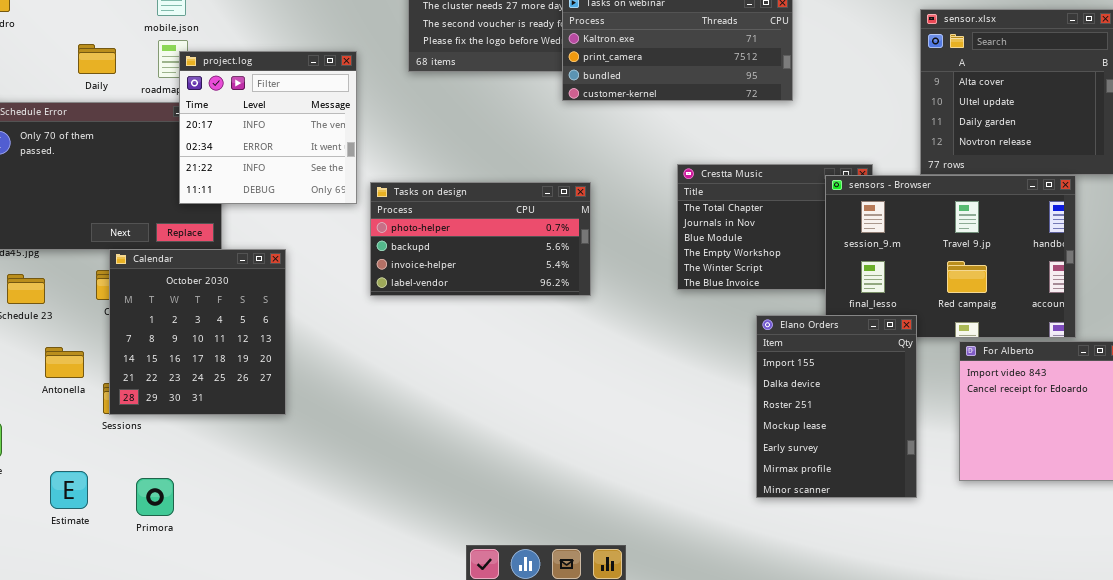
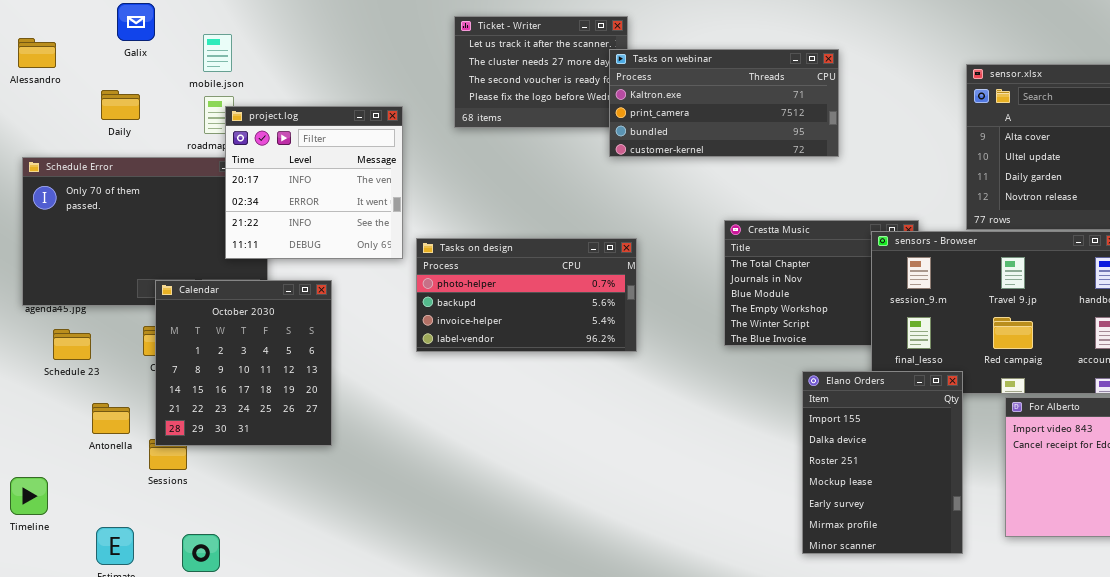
Daily: [78,44,116,74] -> [101,90,140,120], moved
Calendar: [109,249,286,415] -> [155,280,332,446], moved

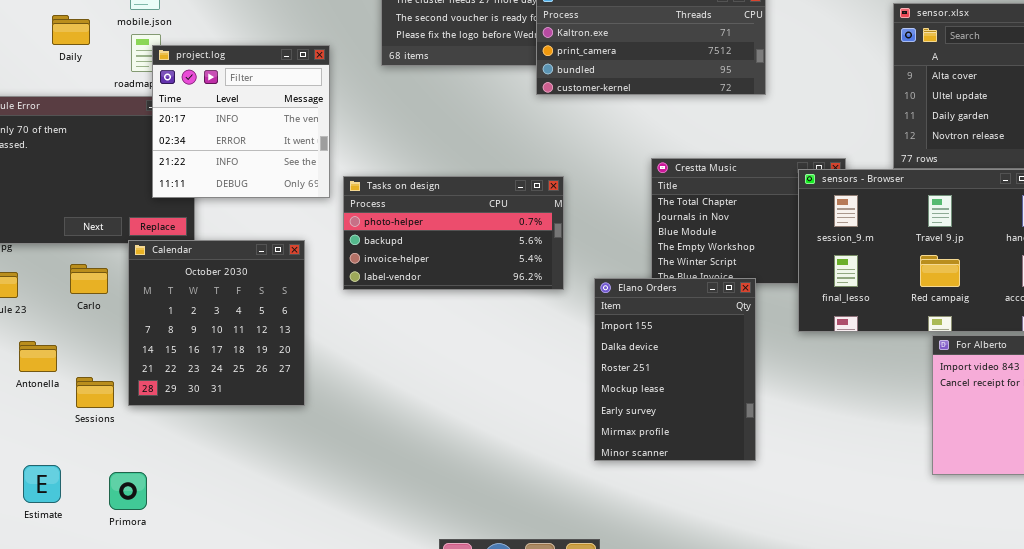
Daily: [101,90,140,120] -> [52,15,90,45], moved
Calendar: [155,280,332,446] -> [128,240,305,406], moved
Elano Orders: [802,371,963,554] -> [594,278,756,461], moved

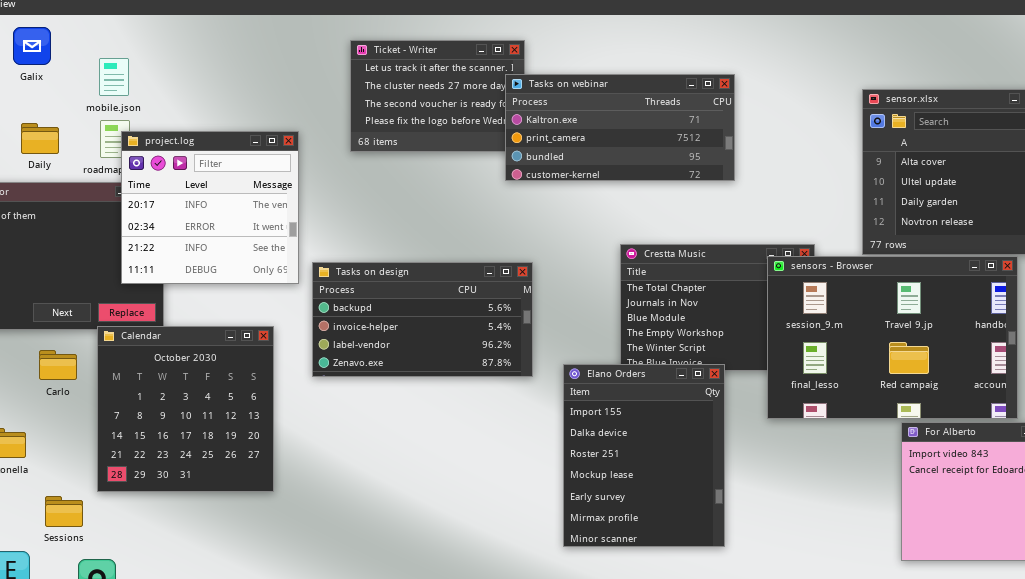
Daily: [52,15,90,45] -> [21,123,59,154], moved
Tasks on design: [343,176,564,290] -> [312,262,533,377], scrolled down 1 row
Sessions: [76,377,114,408] -> [45,496,83,527], moved

